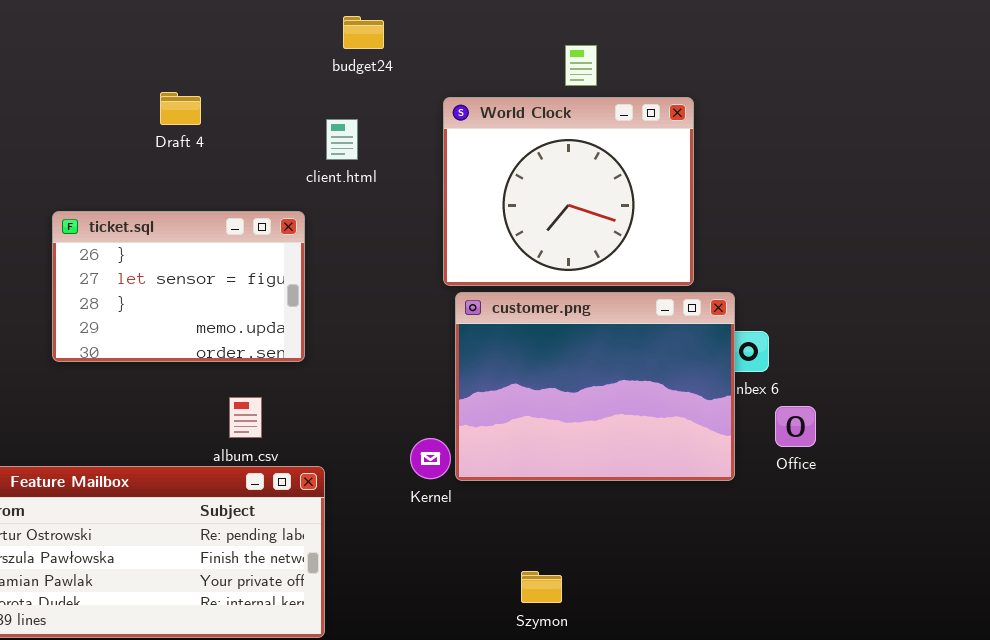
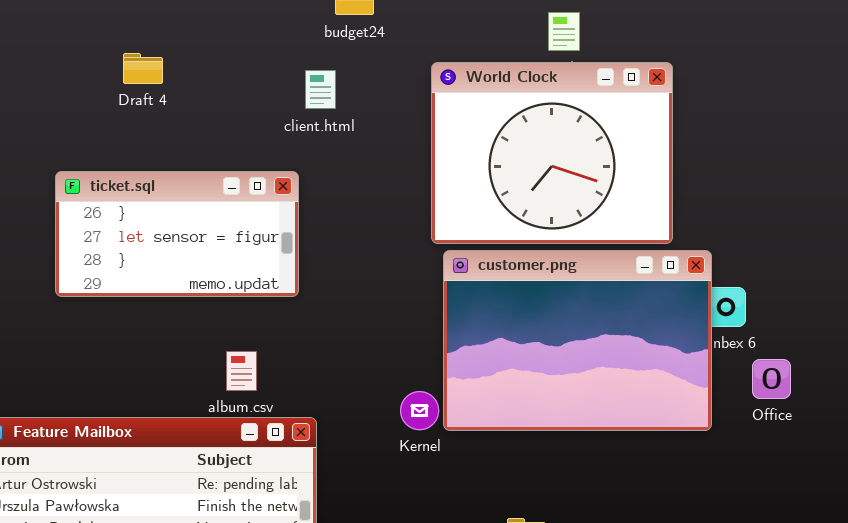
Draft 4: [160,92,201,125] -> [123,53,163,84], moved
client.html: [326,119,358,160] -> [305,70,336,109], moved
ticket.sql: [52,211,305,362] -> [55,171,299,297], resized

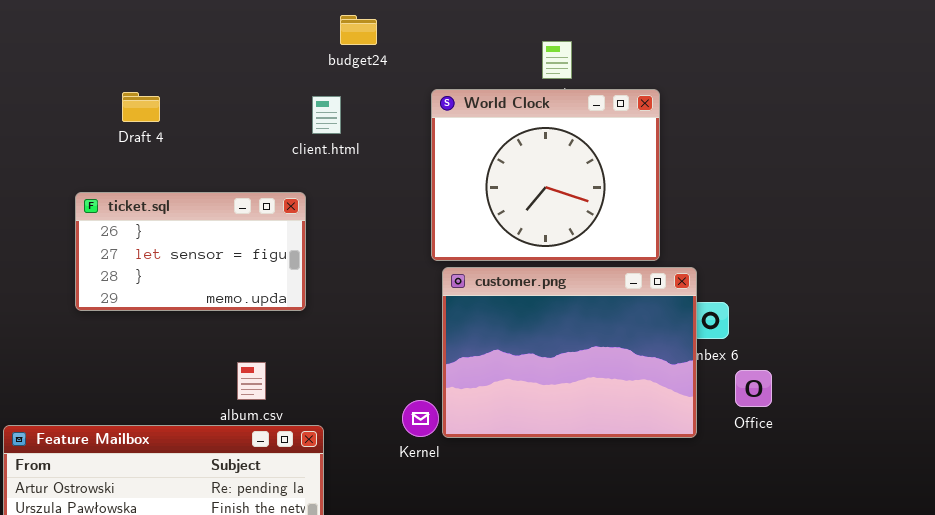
Draft 4: [123,53,163,84] -> [122,92,160,122], moved

